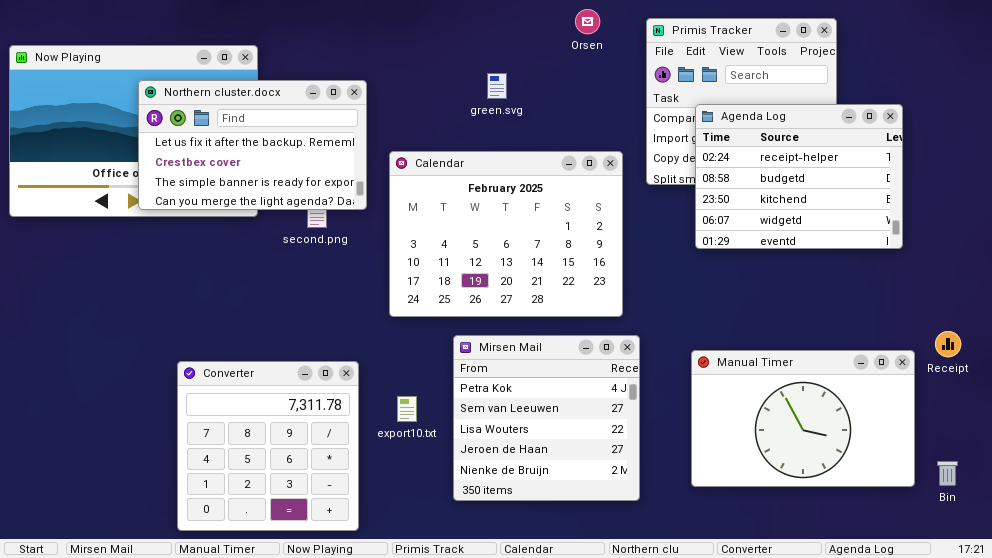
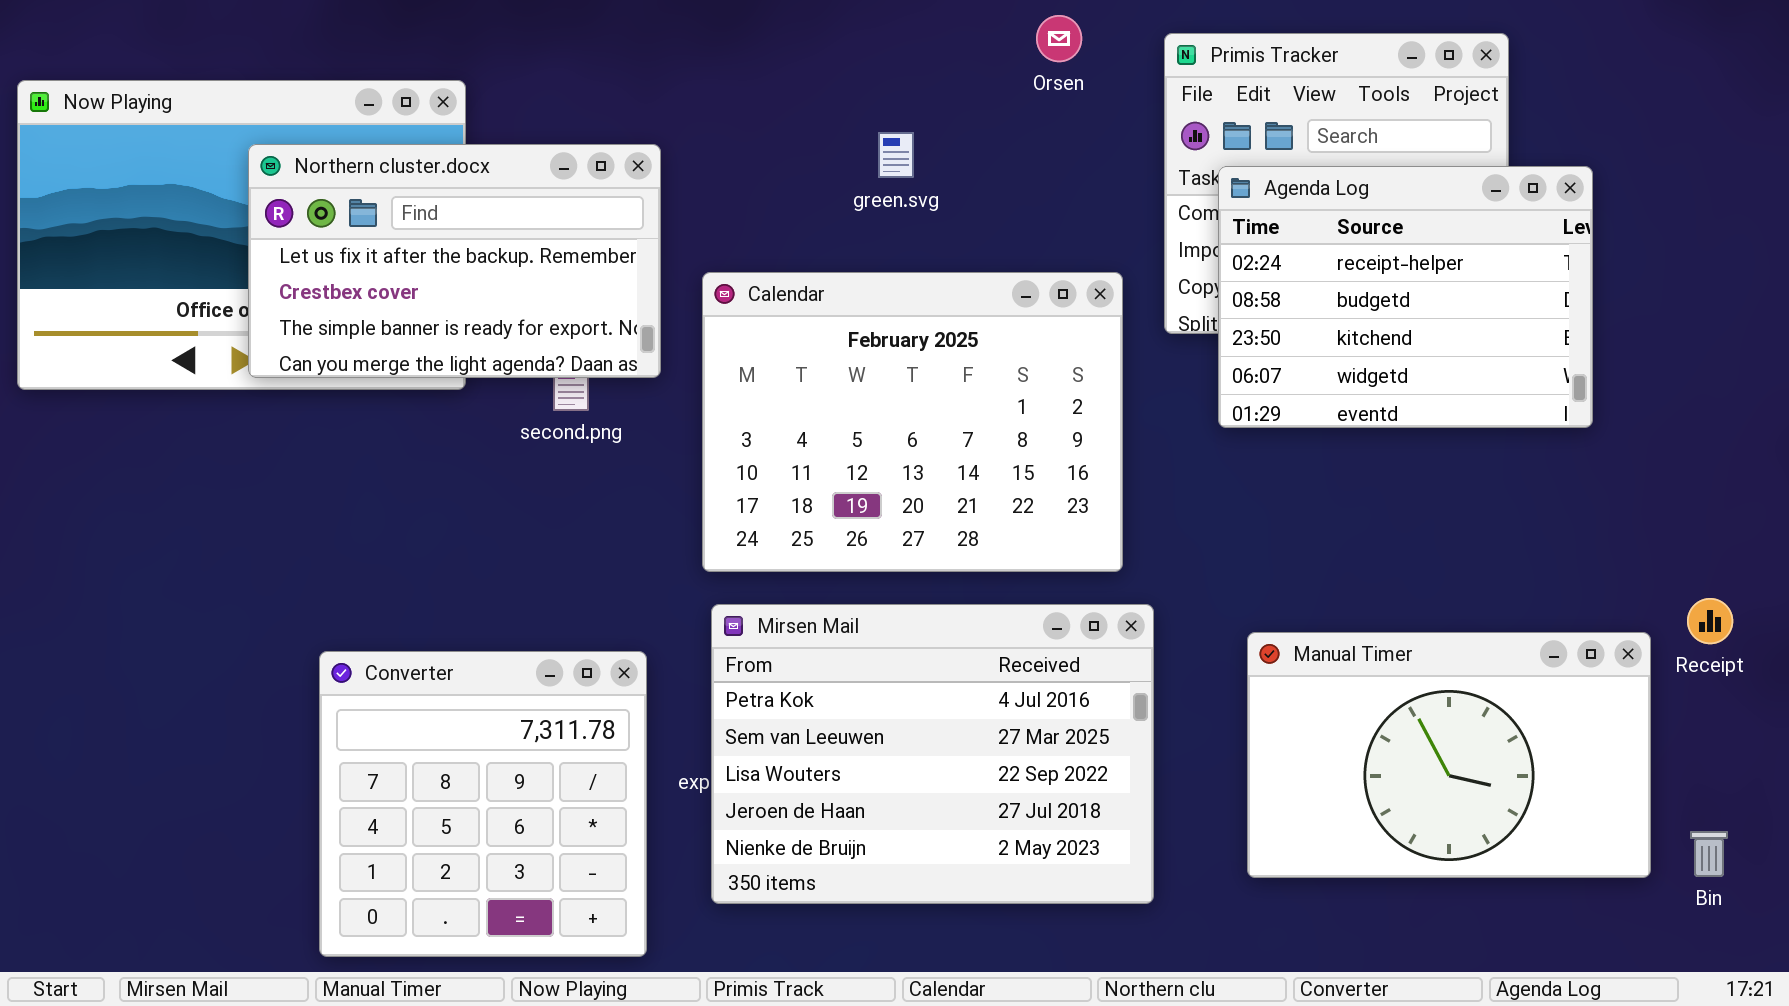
Agenda Log: [695,104,903,249] -> [1218,166,1593,428], moved
Mirsen Mail: [453,335,640,501] -> [711,604,1154,904], resized

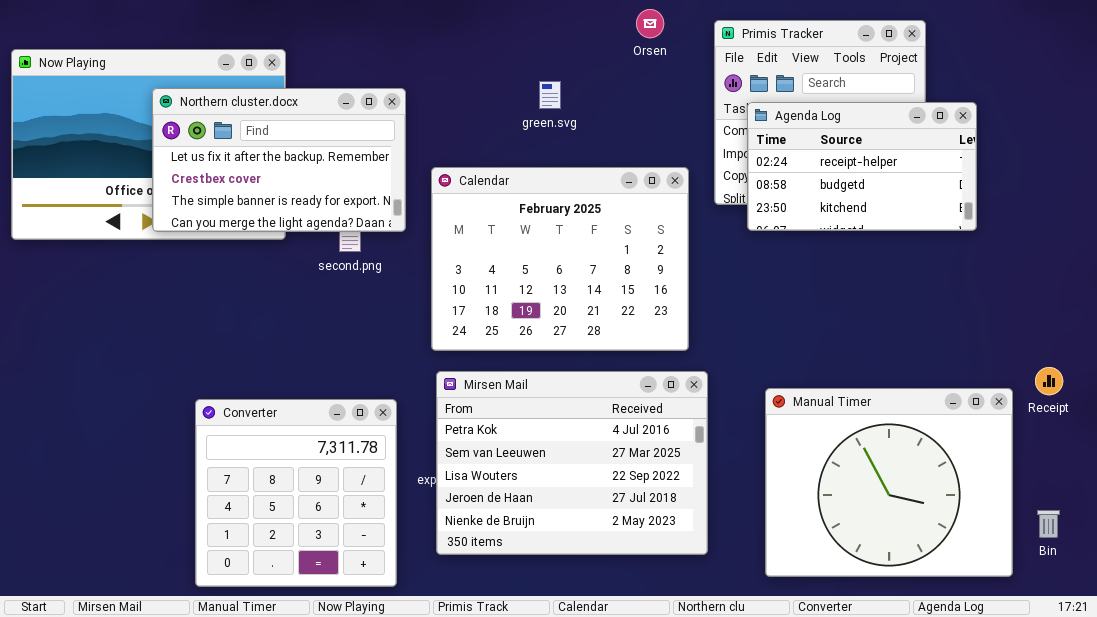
Agenda Log: [1218,166,1593,428] -> [747,102,977,231], resized
Manual Timer: [1247,632,1651,878] -> [765,388,1013,577], resized

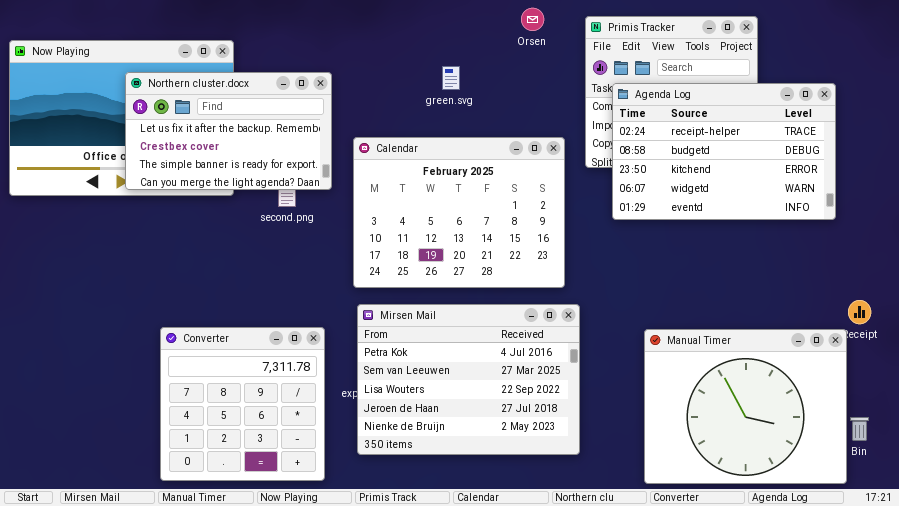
Agenda Log: [747,102,977,231] -> [612,83,836,220], resized
Manual Timer: [765,388,1013,577] -> [644,329,847,484], moved

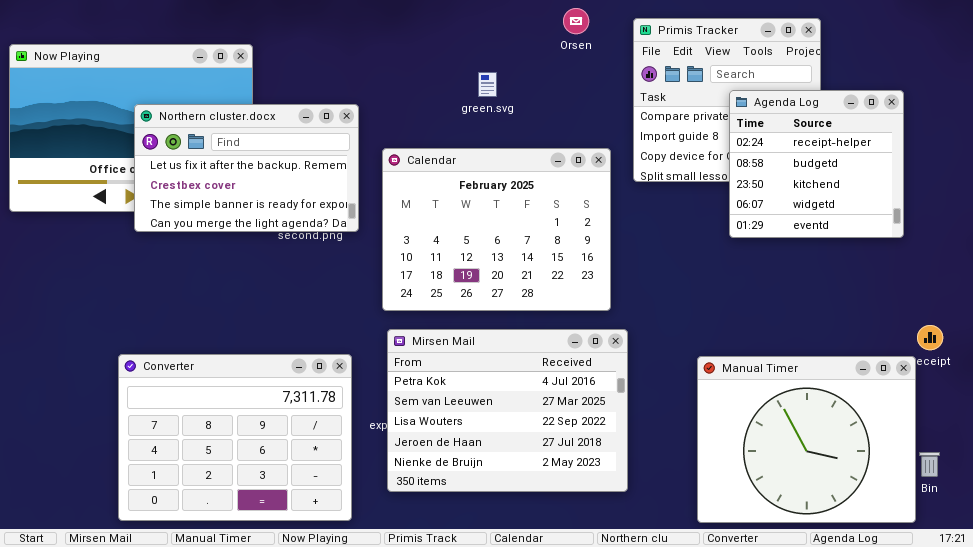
Northern cluster.docx: [125,72,332,190] -> [134,104,359,232], moved
Agenda Log: [612,83,836,220] -> [729,90,904,238], resized
Converter: [160,327,325,481] -> [118,354,352,521], resized

